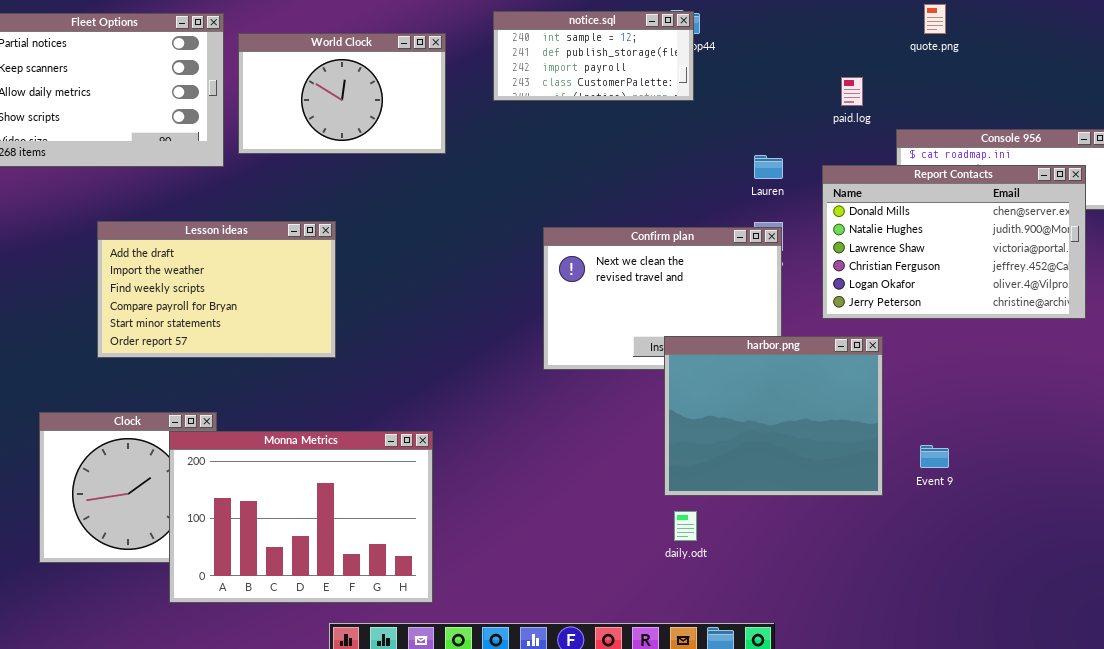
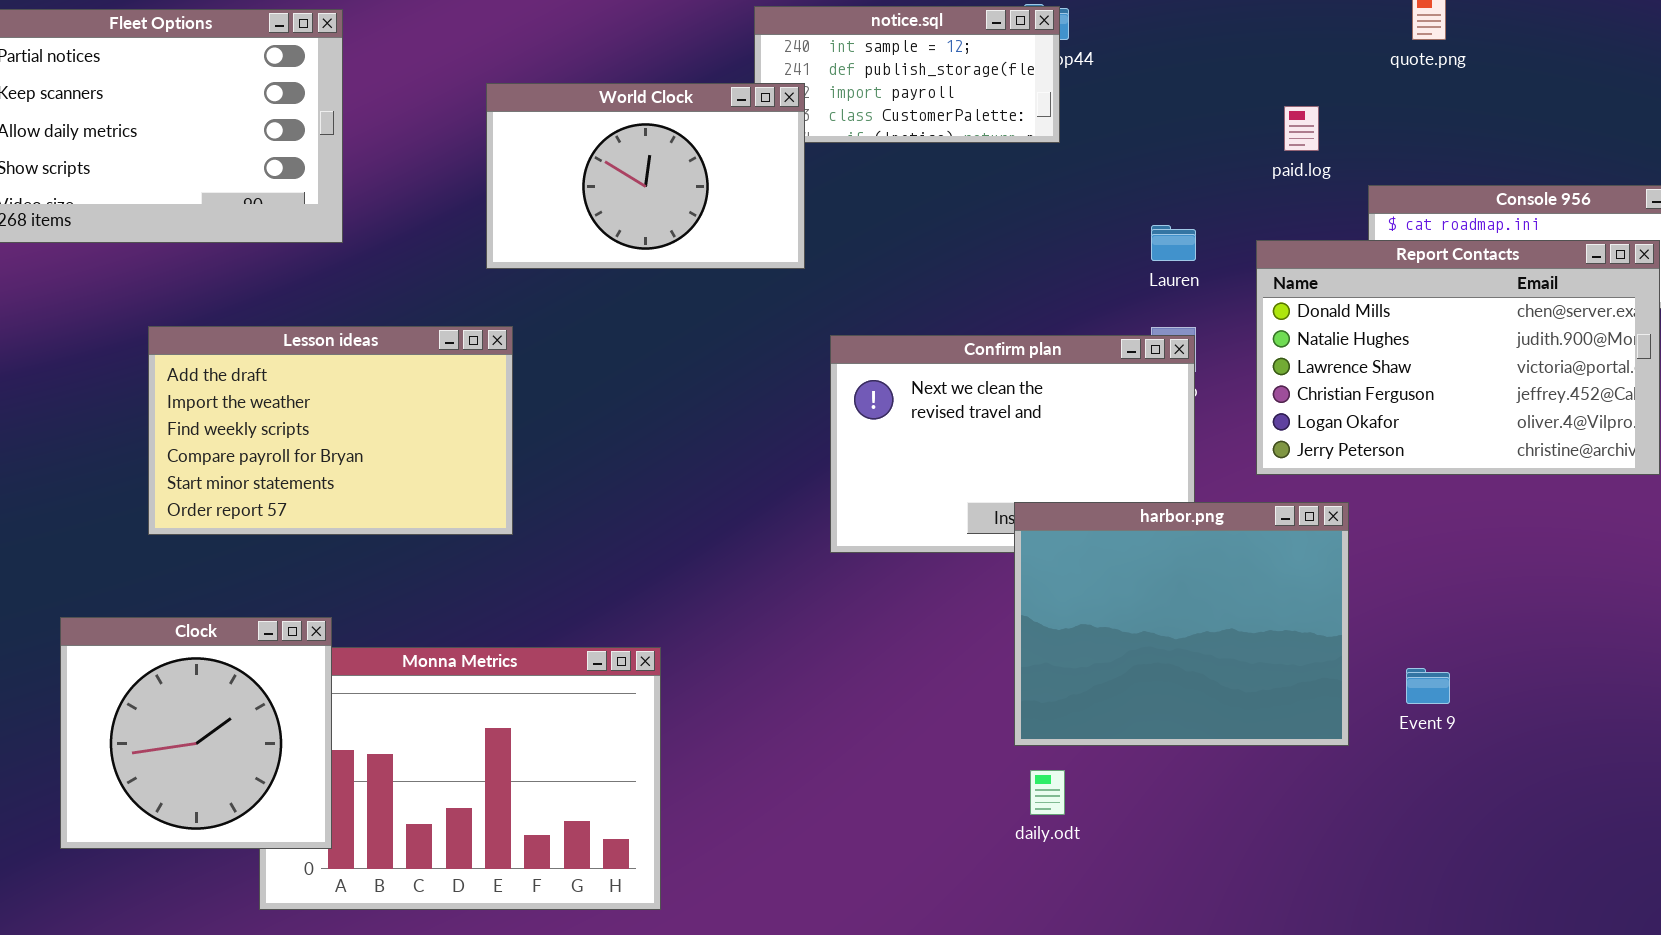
World Clock: [238,33,446,154] -> [486,83,805,269], moved
Clock: [39,412,217,563] -> [60,617,332,849], raised

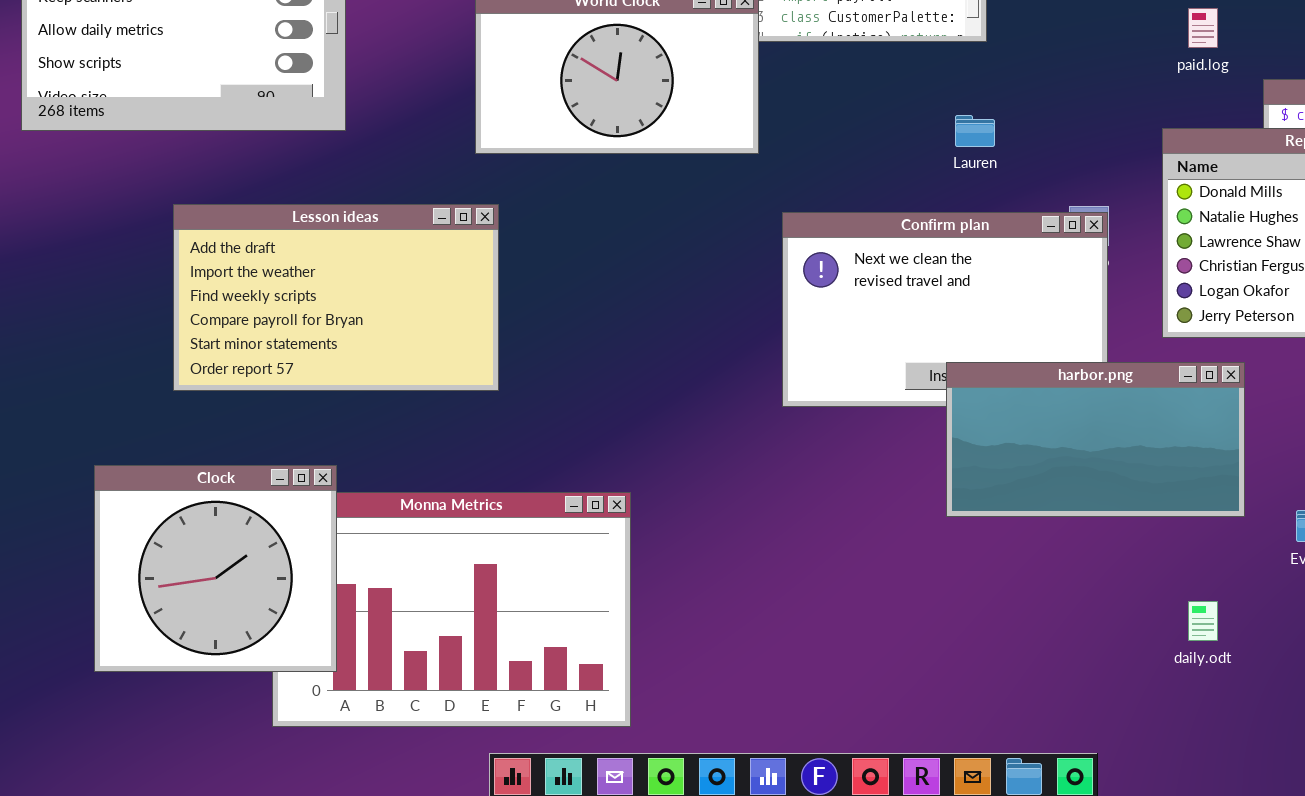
Lauren: [1151,225,1196,261] -> [955,115,995,147], moved
harbor.png: [1014,502,1349,746] -> [946,362,1245,517], resized
daily.odt: [1030,770,1065,815] -> [1188,601,1218,641], moved

